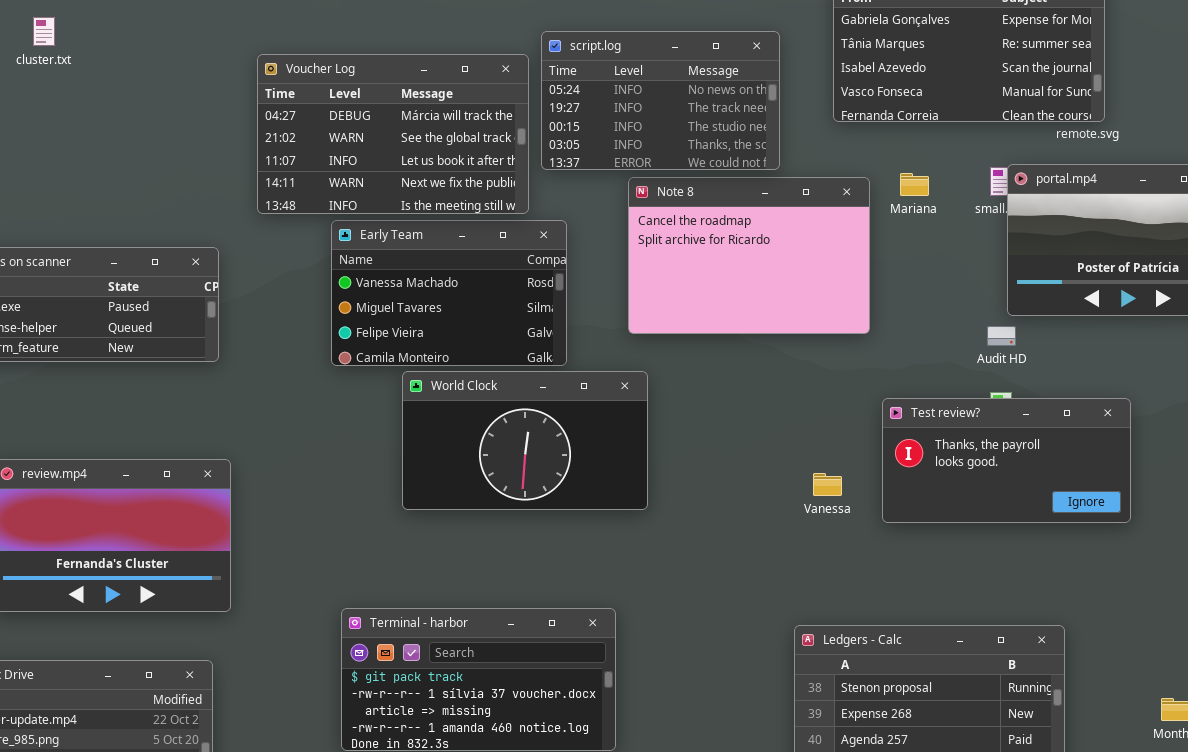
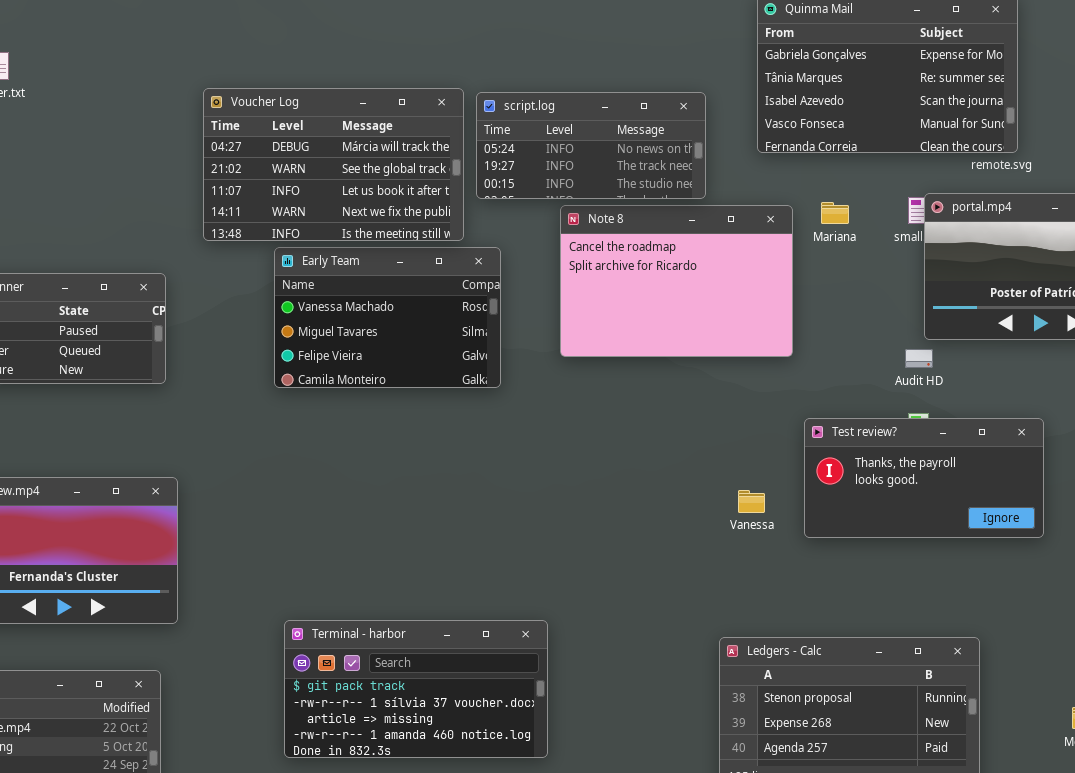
script.log: [541,31,780,170] -> [476,92,706,199], resized
World Clock: [402,371,648,510] -> none, closed

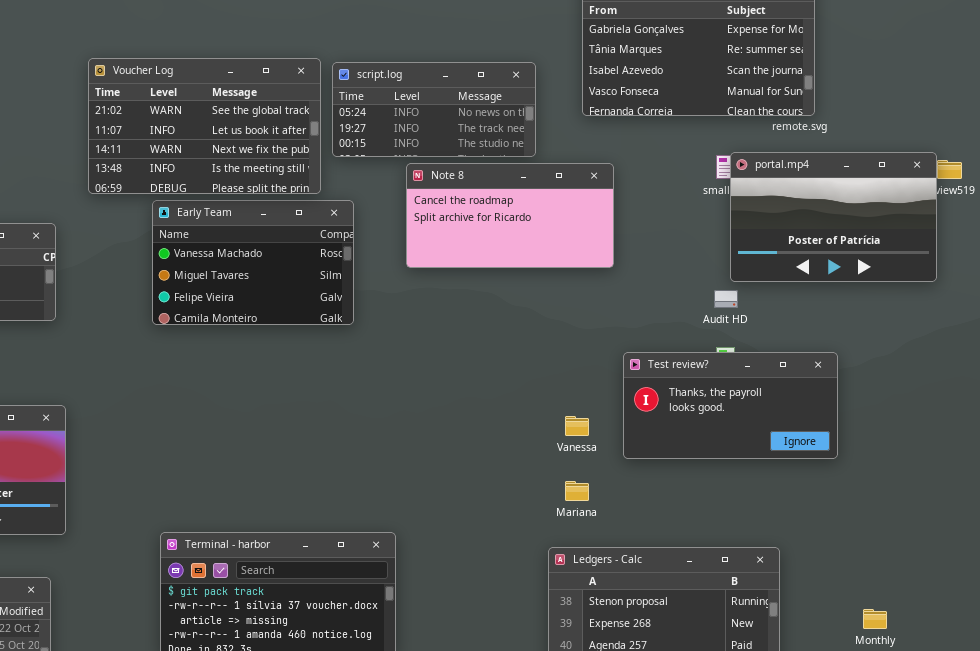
Voucher Log: [203,88,464,241] -> [88,58,321,194], scrolled down 1 row
Mariana: [821,202,849,224] -> [565,481,589,501], moved
Note 8: [560,205,793,357] -> [406,163,614,268], resized

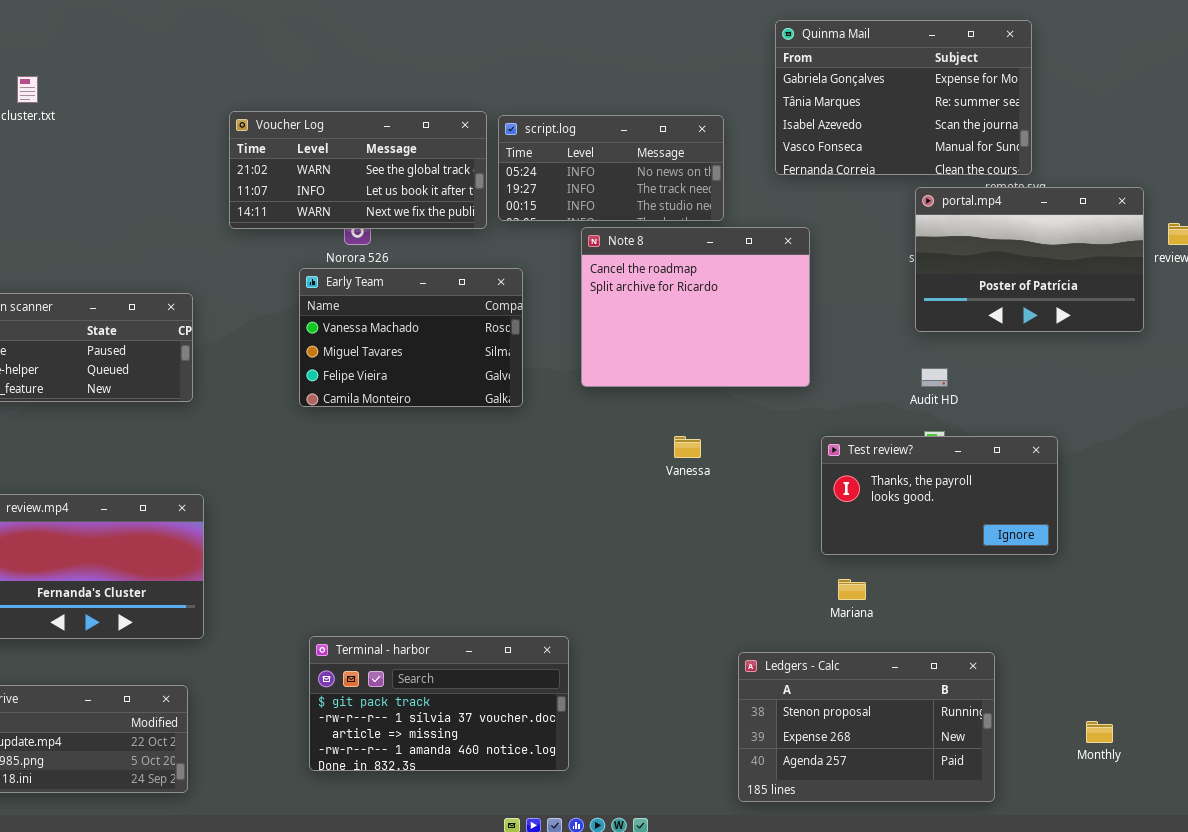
Voucher Log: [88,58,321,194] -> [229,111,487,229], resized
portal.mp4: [730,152,937,282] -> [915,187,1144,332], moved
Note 8: [406,163,614,268] -> [581,227,810,387], resized
Vanessa: [565,416,589,436] -> [674,436,701,458], moved
Mariana: [565,481,589,501] -> [838,579,866,600], moved

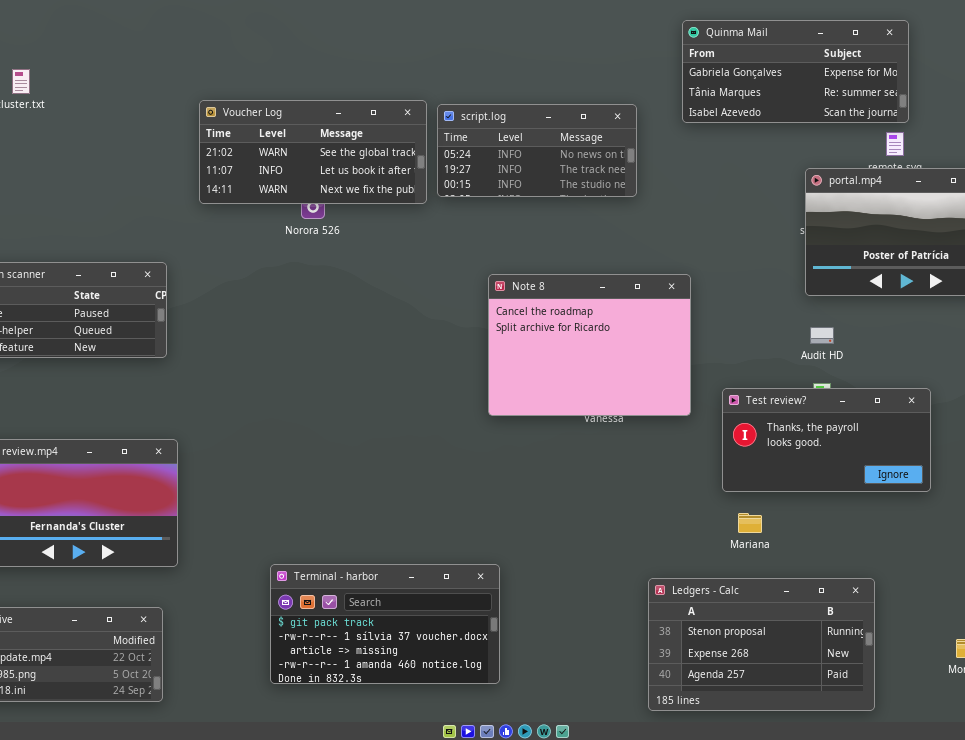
Quinma Mail: [775,20,1032,175] -> [682,20,909,123], resized
Note 8: [581,227,810,387] -> [488,274,691,416], moved
Early Team: [299,268,523,407] -> none, closed

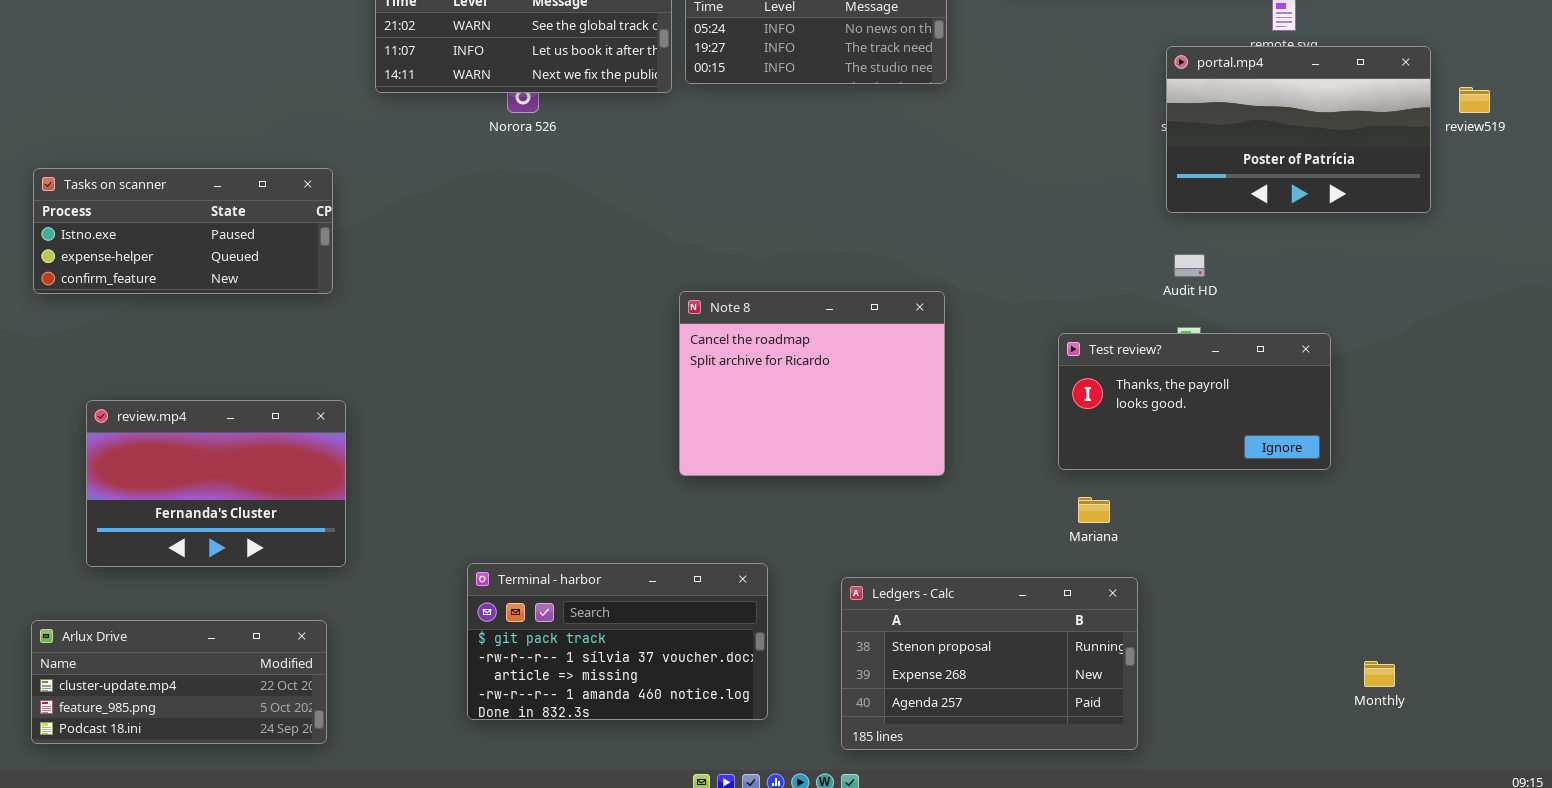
Note 8: [488,274,691,416] -> [679,291,945,476], moved
Ledgers - Calc: [648,578,875,711] -> [841,577,1138,750], moved

